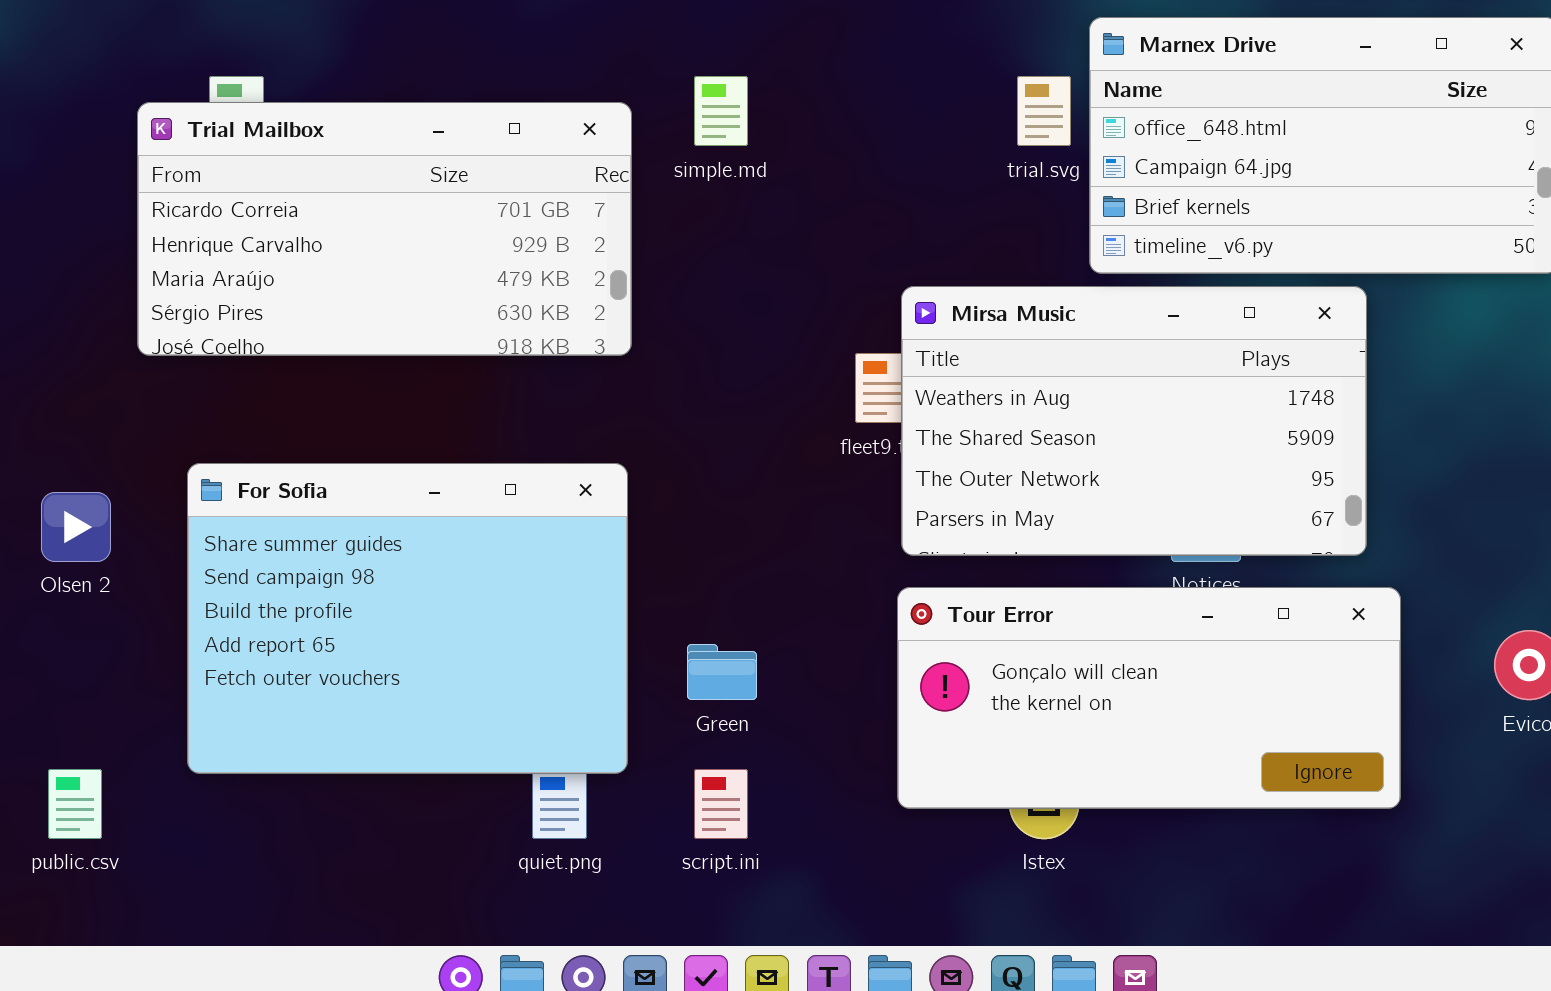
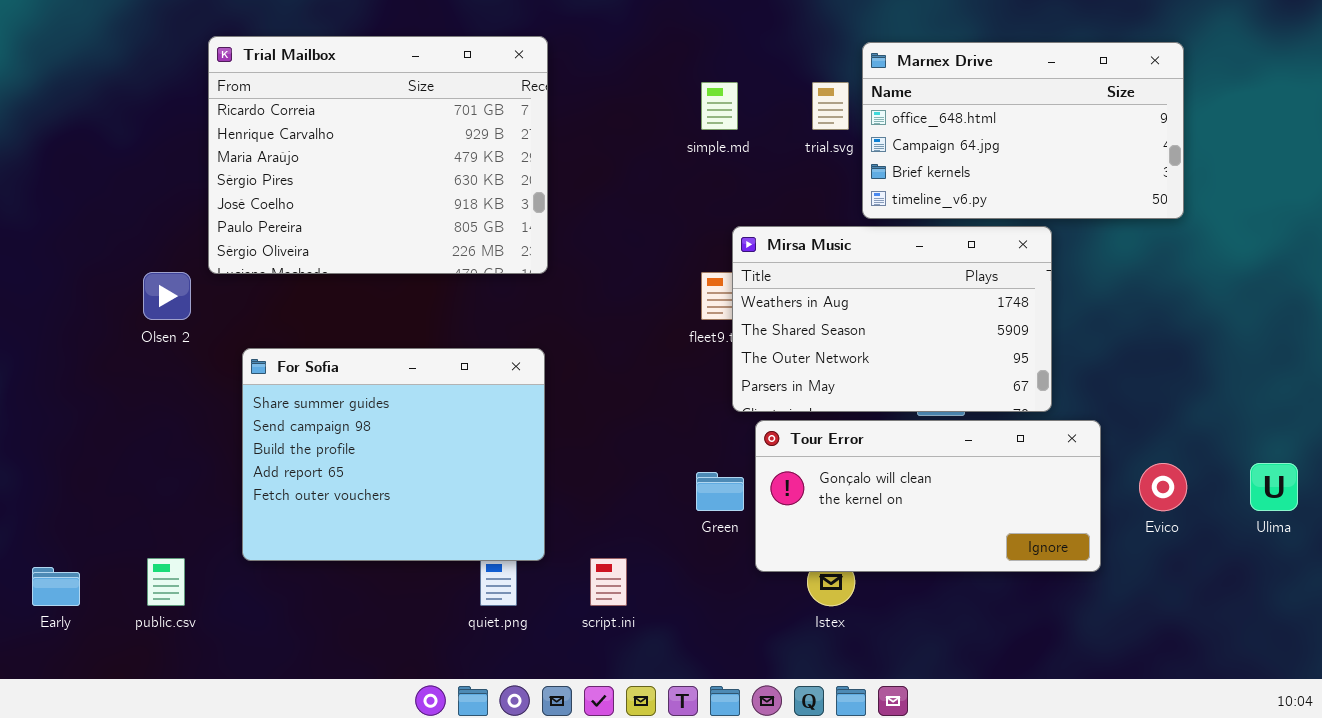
simple.md: [694,76,748,146] -> [701,82,738,130], moved
Trial Mailbox: [137,102,632,356] -> [208,36,548,274], resized
Olsen 2: [41,492,111,562] -> [143,272,191,320], moved
Tour Error: [897,587,1401,809] -> [755,420,1101,572], moved
Green: [687,644,757,700] -> [696,472,744,511], moved

